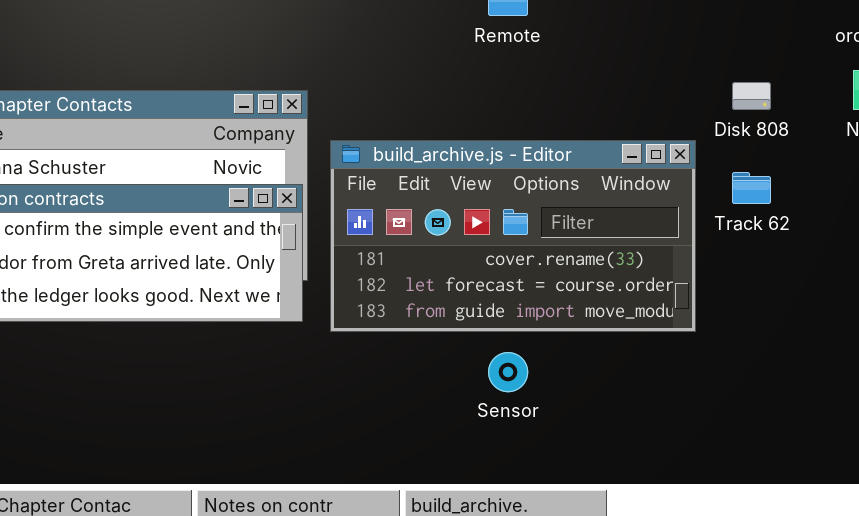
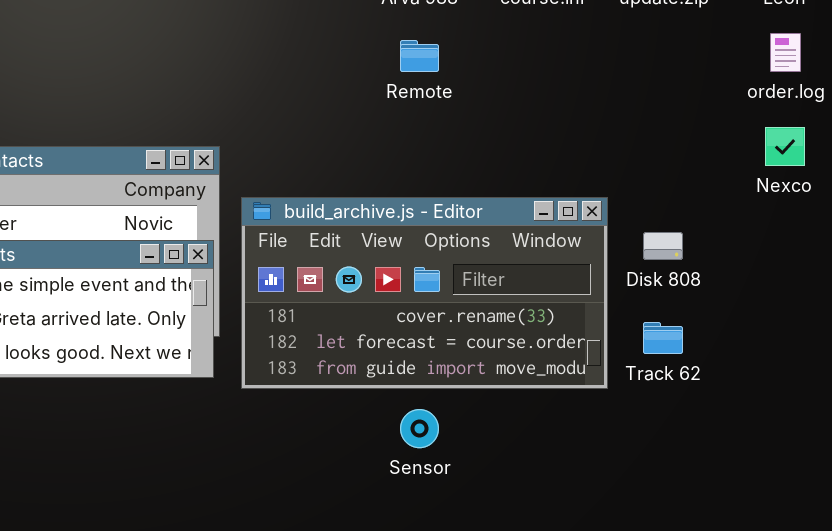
Disk 808: [732,82,771,110] -> [643,232,683,260], moved
Track 62: [732,172,771,204] -> [643,322,683,354], moved

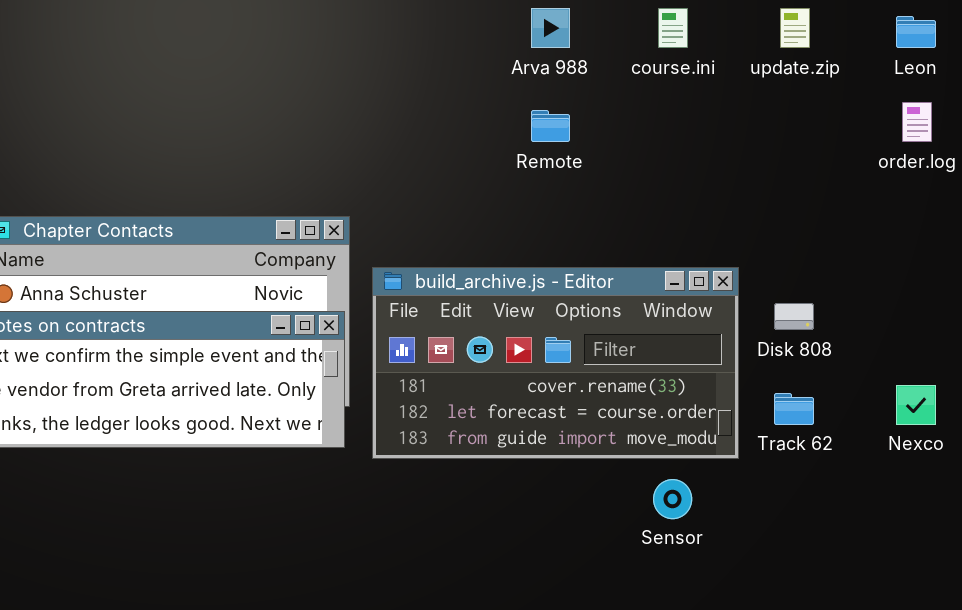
Nexco: [765,127,805,166] -> [896,385,936,425], moved
Sensor: [400,409,439,448] -> [653,479,692,519], moved

